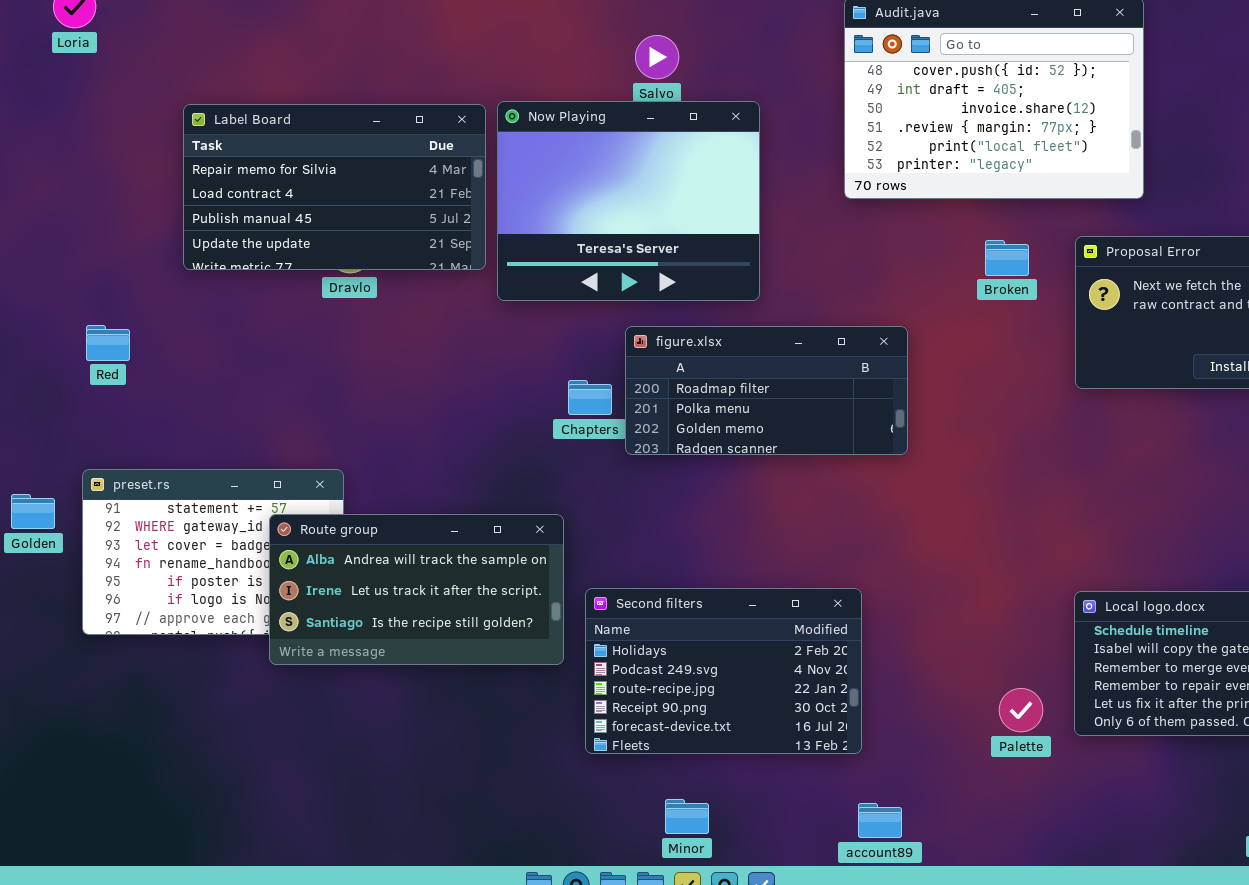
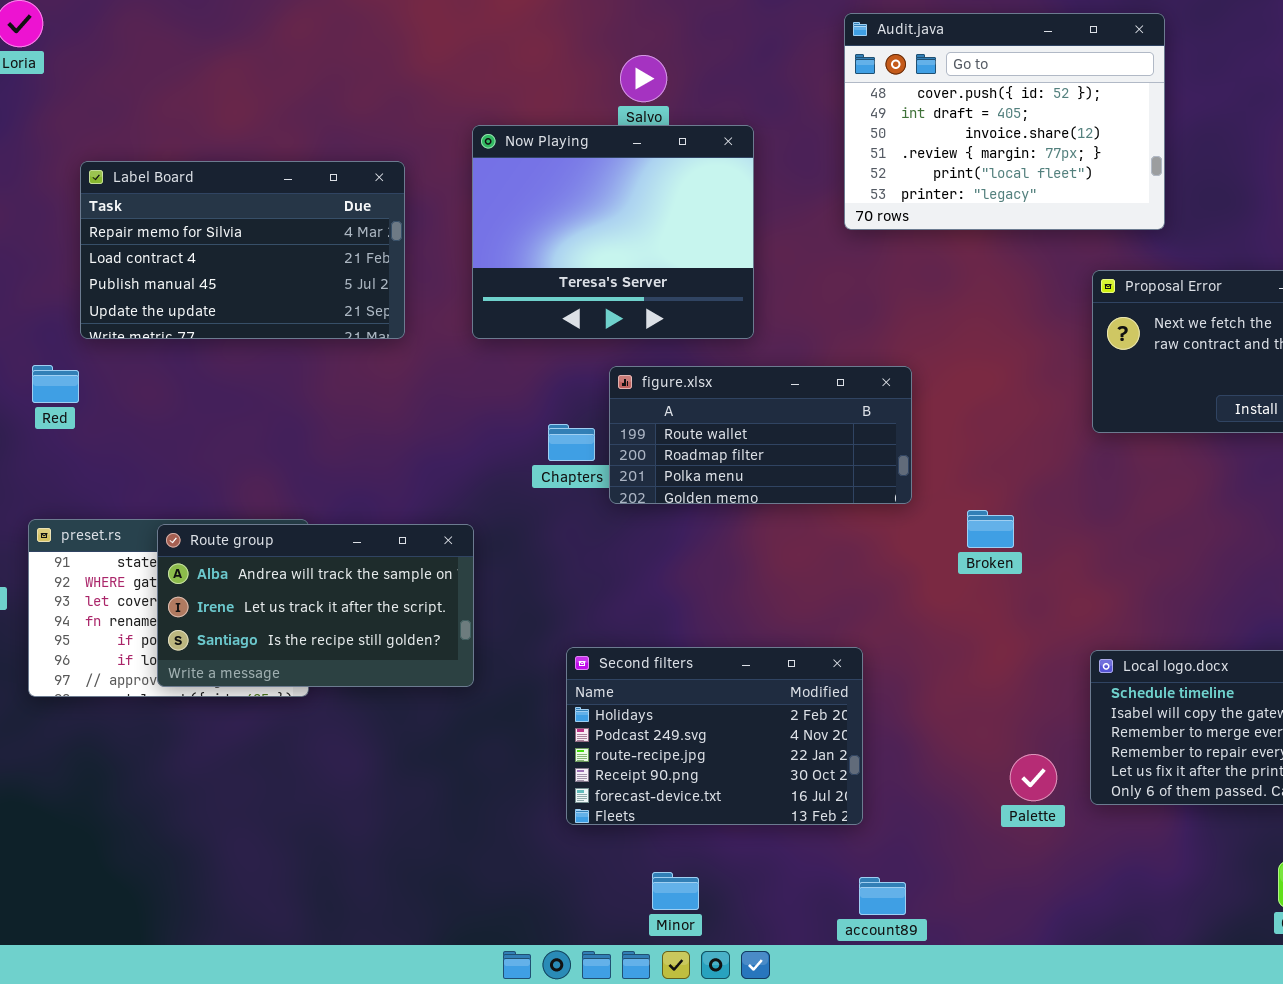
Label Board: [183,104,486,270] -> [80,161,405,339], moved
Broken: [985,240,1029,276] -> [967,510,1014,548], moved
figure.xlsx: [625,326,908,455] -> [609,366,912,504], scrolled up 1 row
Route group: [269,514,564,665] -> [157,524,474,687], moved

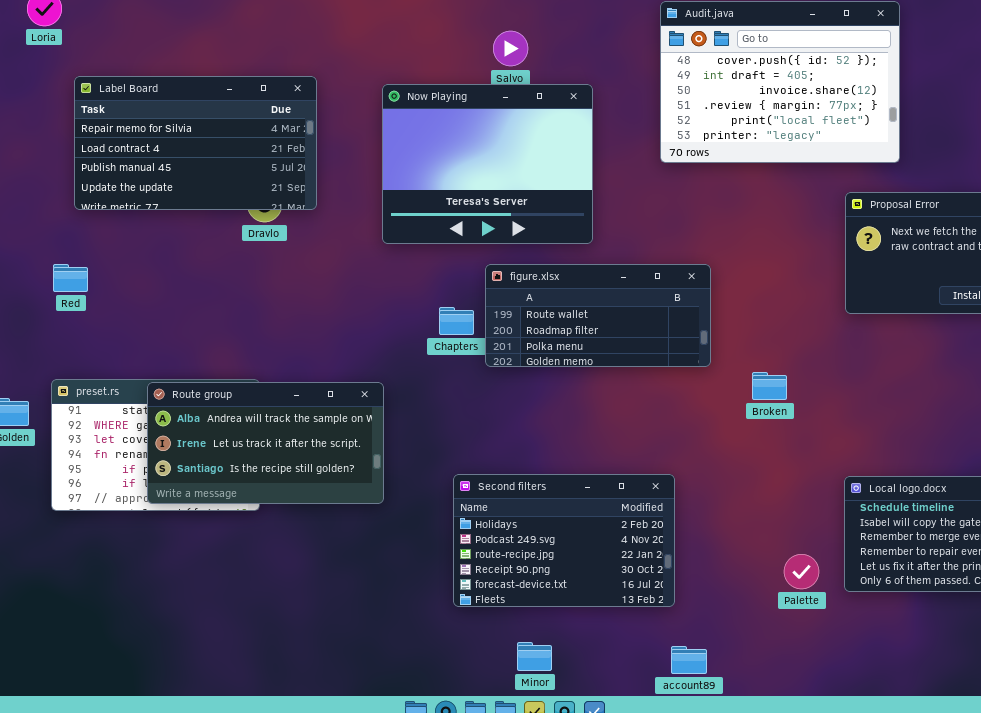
Label Board: [80,161,405,339] -> [74,76,317,210], moved

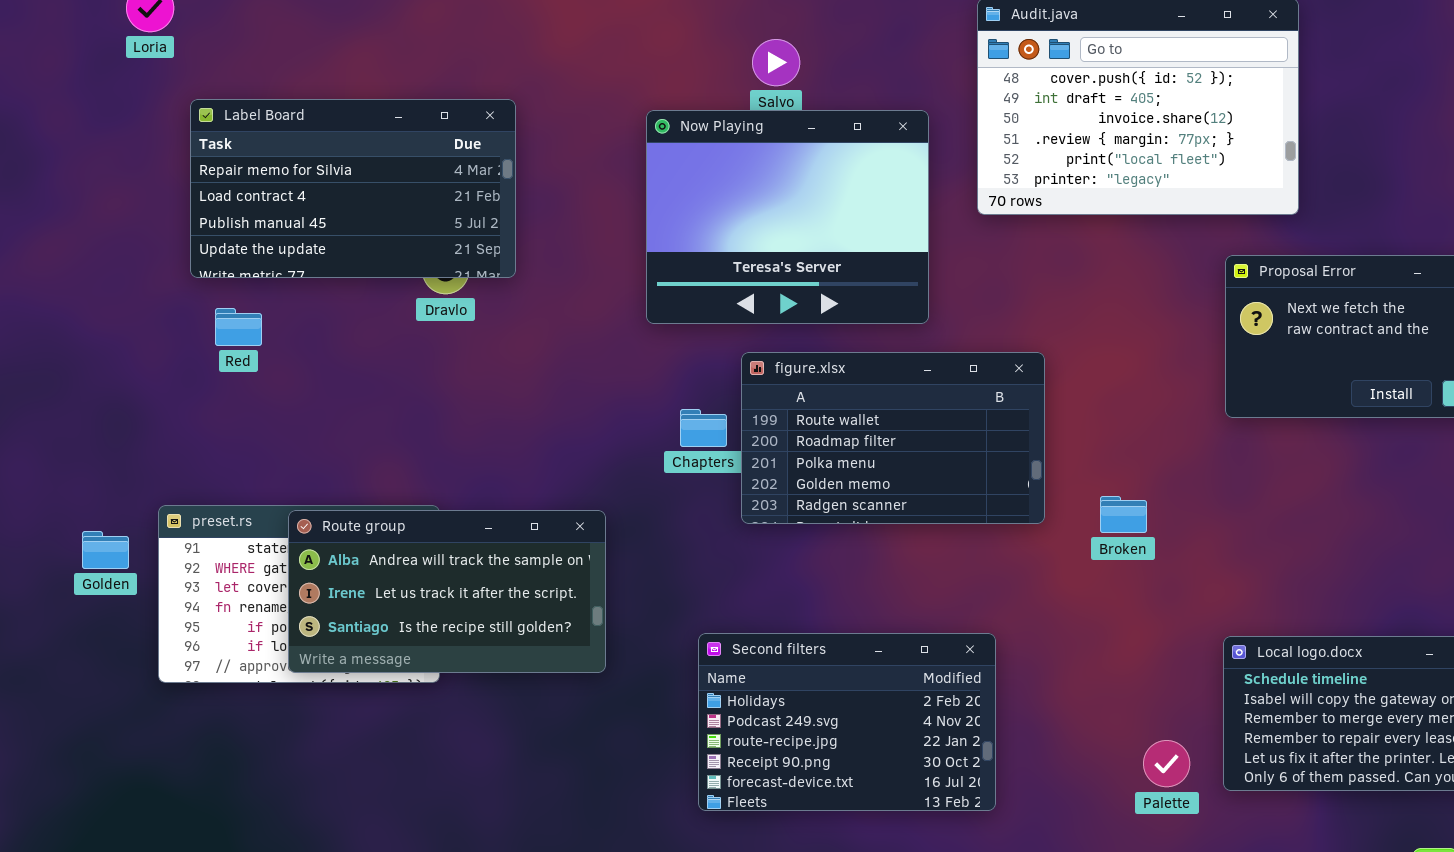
Now Playing: [382,84,593,244] -> [646,110,929,324], moved
Red: [53,264,88,292] -> [215,308,262,346], moved
figure.xlsx: [485,264,711,367] -> [741,352,1045,524], resized

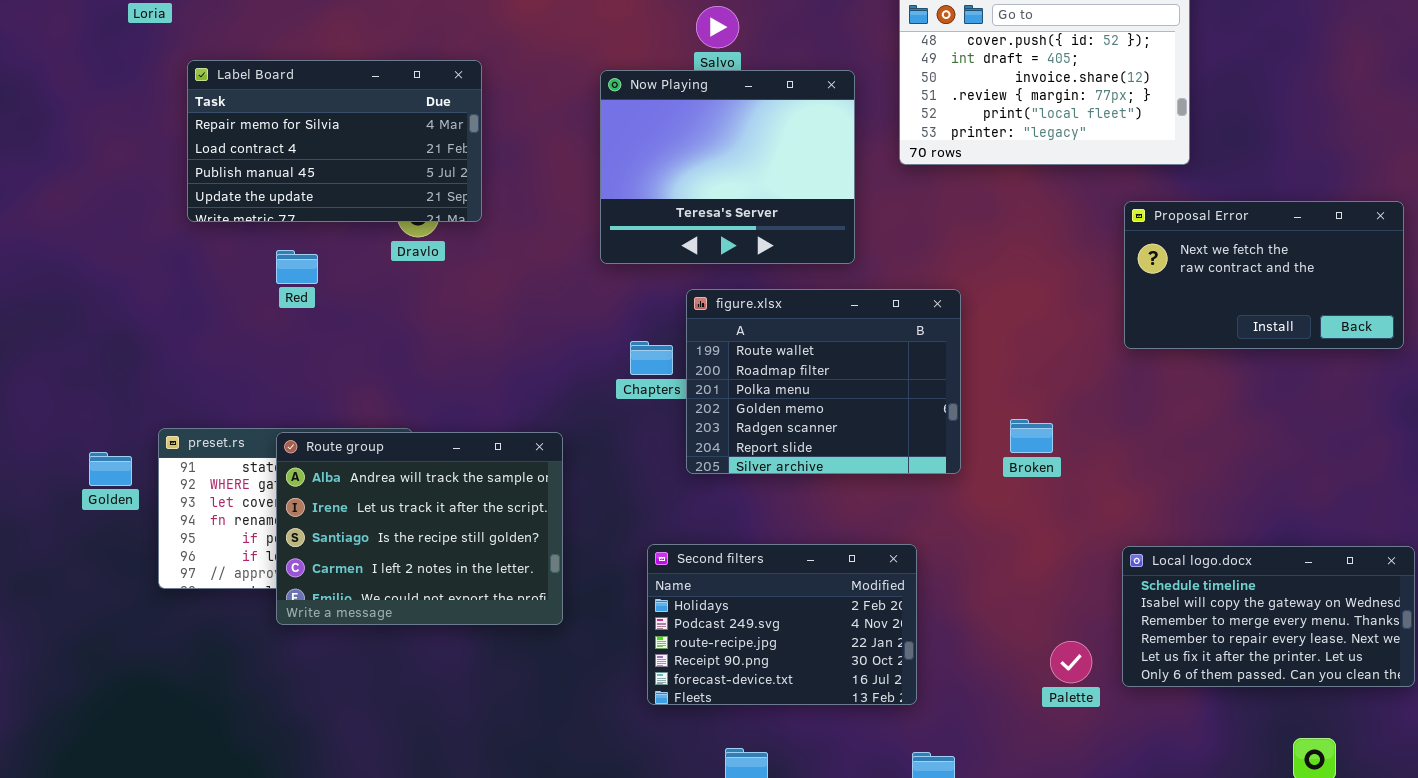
Red: [215,308,262,346] -> [276,250,318,284], moved
figure.xlsx: [741,352,1045,524] -> [686,289,961,474], resized
Route group: [288,510,606,673] -> [276,432,563,625], resized

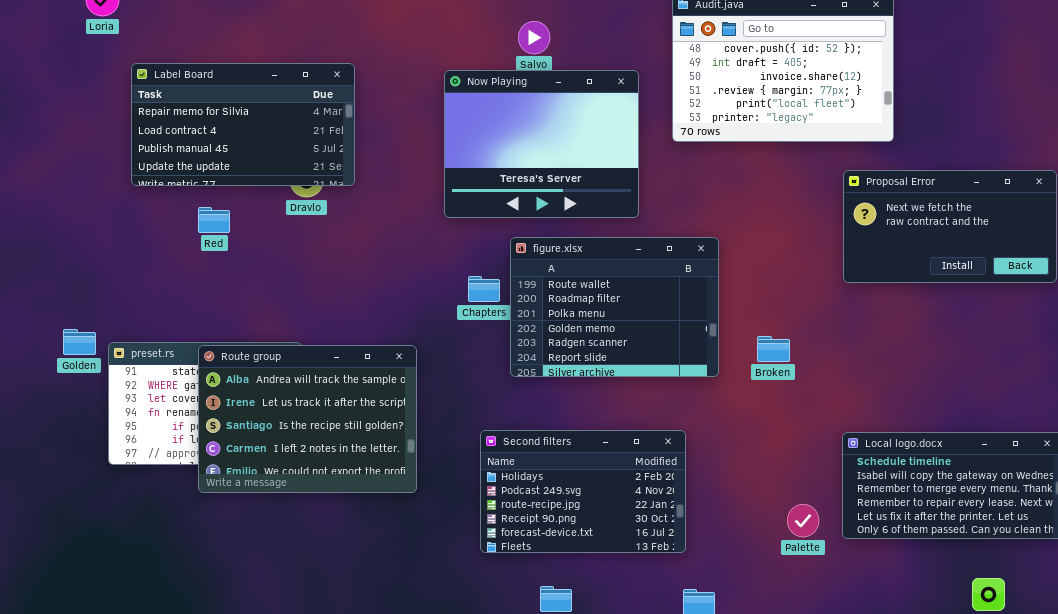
Golden: [89,452,132,486] -> [63,329,96,355], moved

